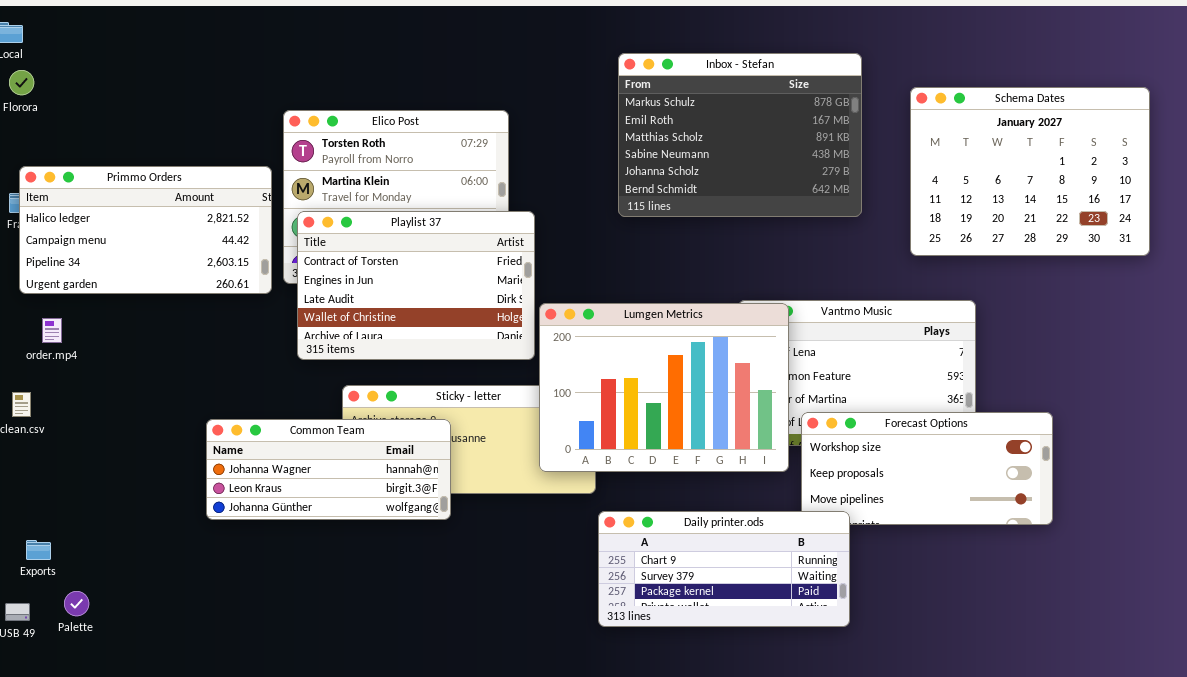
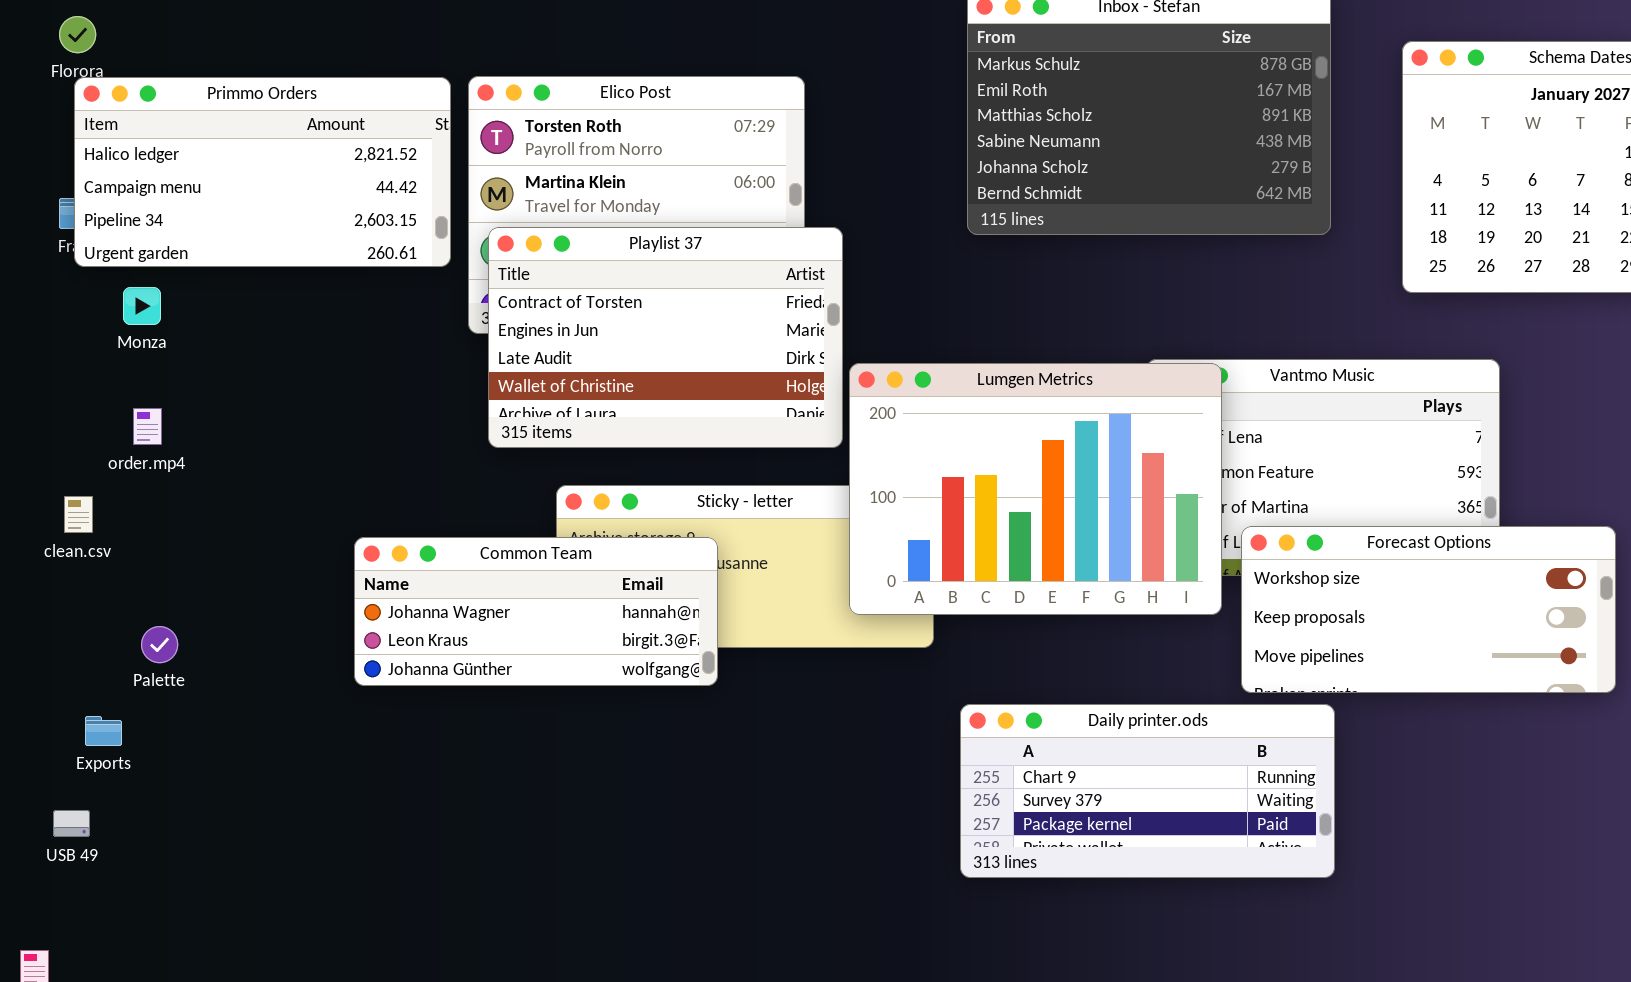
Primmo Orders: [19,166,272,294] -> [74,77,451,267], moved
order.mp4: [42,318,62,343] -> [133,408,162,445], moved
Daily printer.ods: [598,511,850,627] -> [960,704,1335,878], moved
Palette: [64,591,89,616] -> [141,626,178,663], moved

